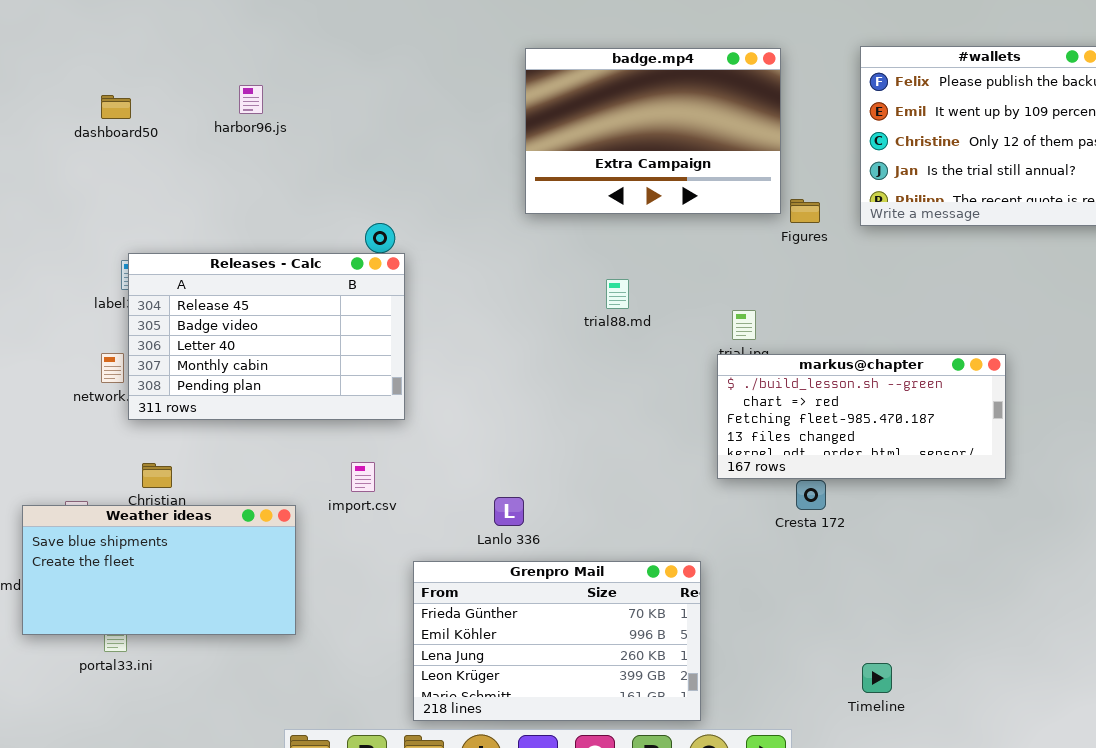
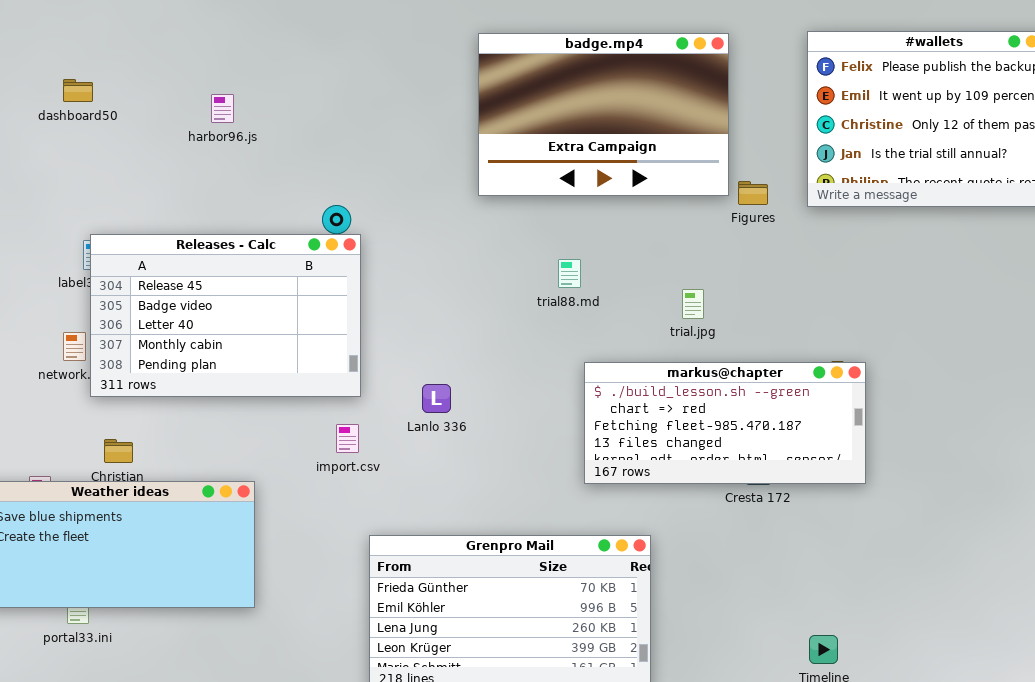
harbor96.js: [239,85,263,114] -> [211,94,234,123], moved
markus@chapter: [717,354,1006,479] -> [584,362,866,484], moved
import.csv: [351,462,375,492] -> [336,424,359,453], moved
Lanlo 336: [494,497,524,526] -> [422,384,451,413], moved

